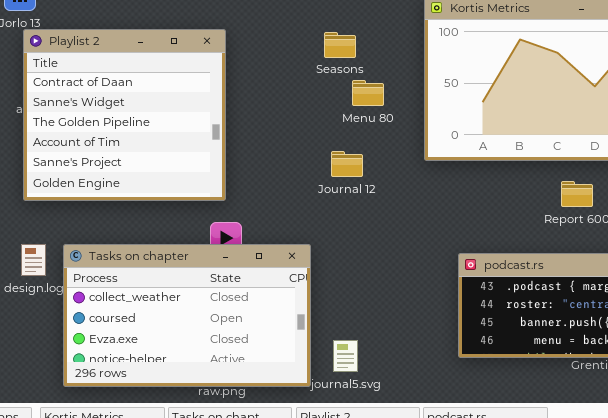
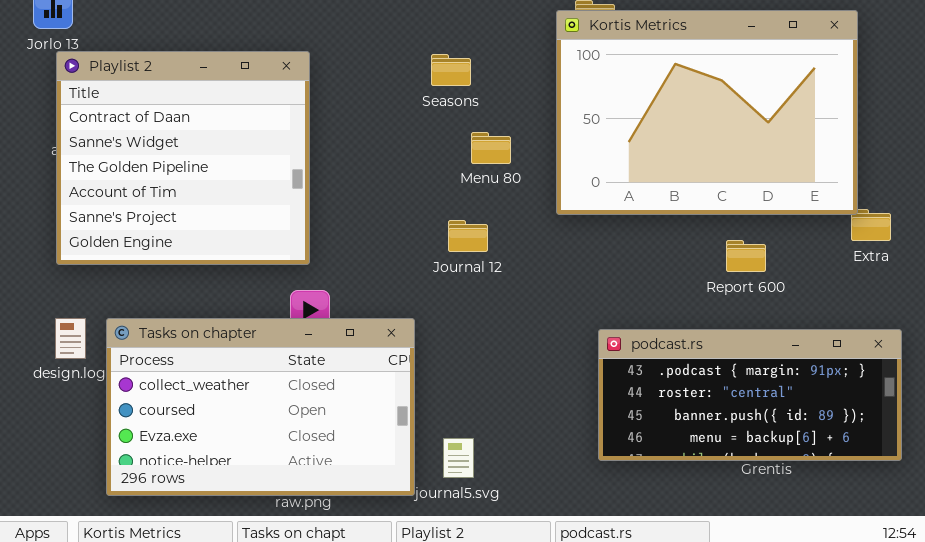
Menu 80: [352,80,384,106] -> [471,132,511,164], moved
Journal 12: [331,151,363,177] -> [448,220,488,252], moved

